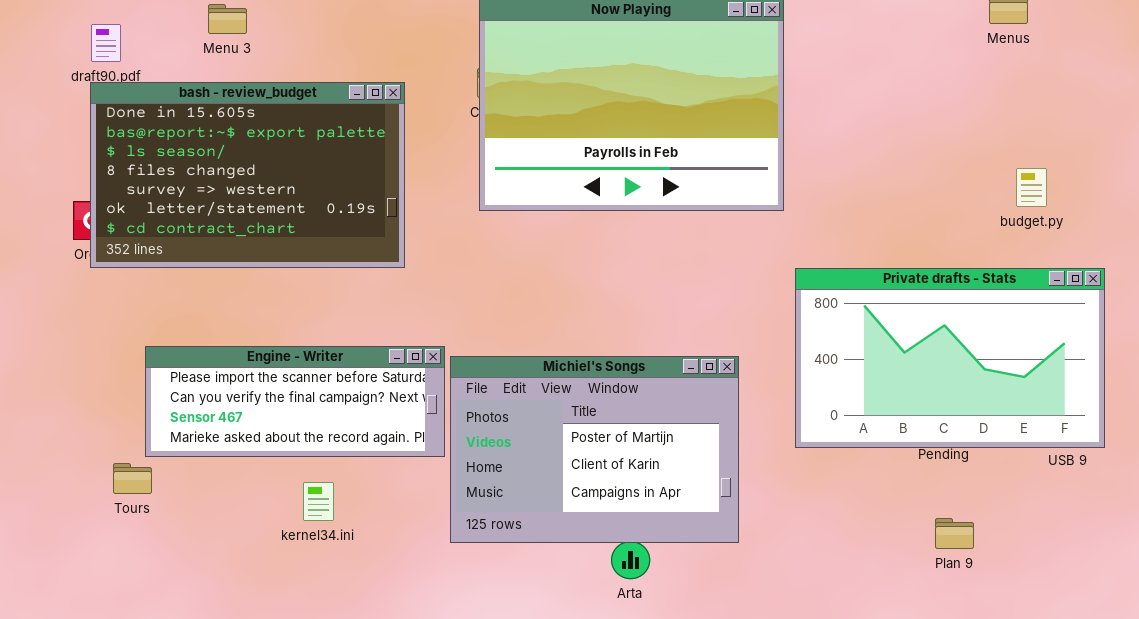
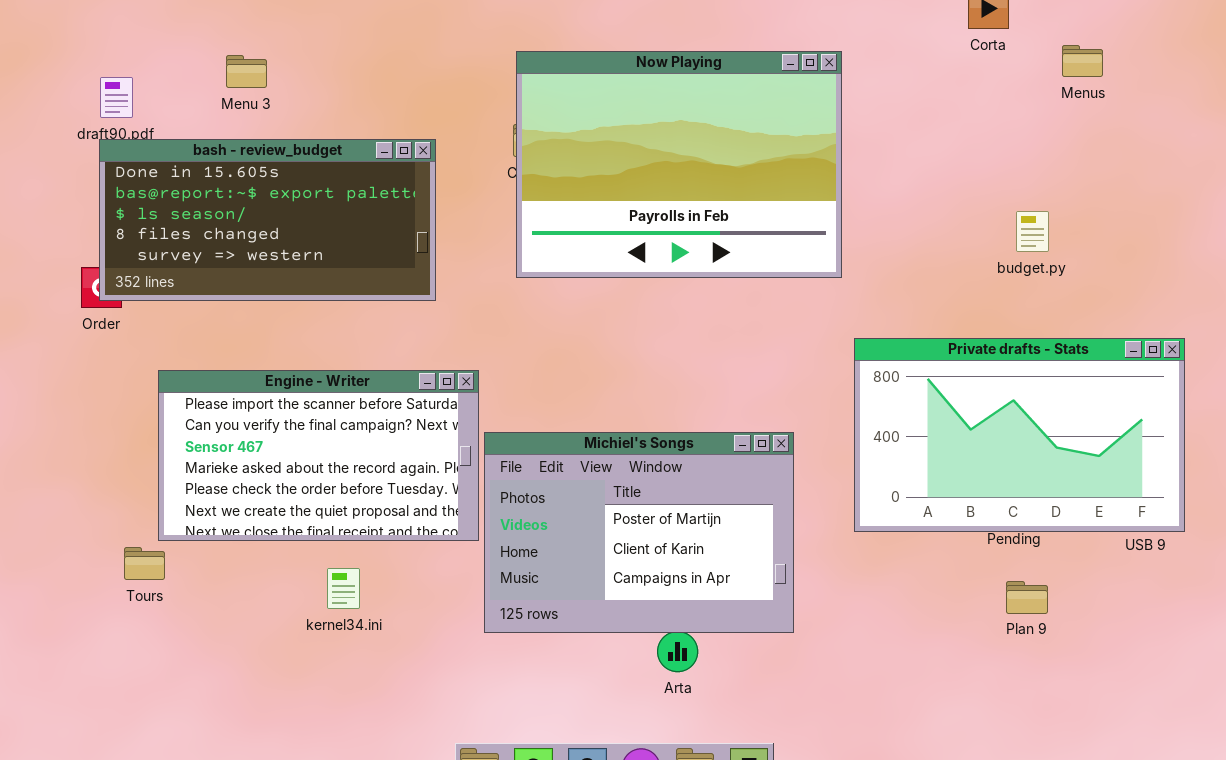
bash - review_budget: [90,82,405,268] -> [99,139,436,301], resized
budget.py: [1016,168,1047,207] -> [1016,211,1049,252], moved
Engine - Writer: [145,346,445,457] -> [158,370,479,541], resized
Plan 9: [935,518,974,549] -> [1006,581,1048,614], moved

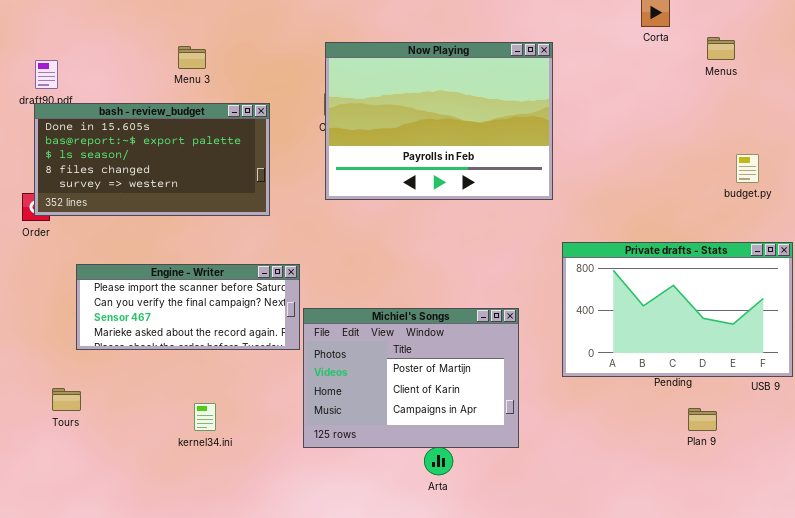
Menu 3: [226,55,267,88] -> [178,46,206,69], moved
budget.py: [1016,211,1049,252] -> [736,154,759,183], moved
Engine - Writer: [158,370,479,541] -> [76,264,300,350], resized
Plan 9: [1006,581,1048,614] -> [688,408,717,431], moved

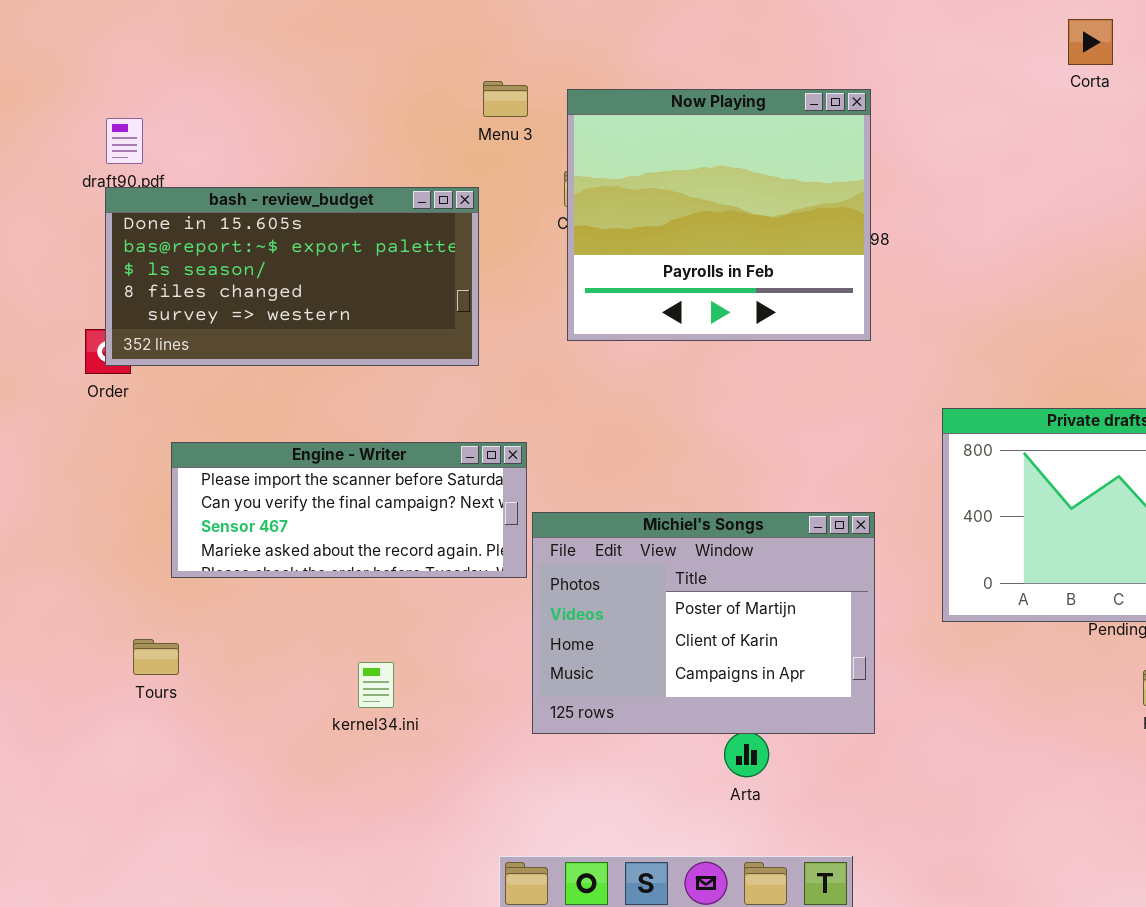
Now Playing: [325,42,553,200] -> [567,89,871,341], resized
Menu 3: [178,46,206,69] -> [483,81,528,117], moved

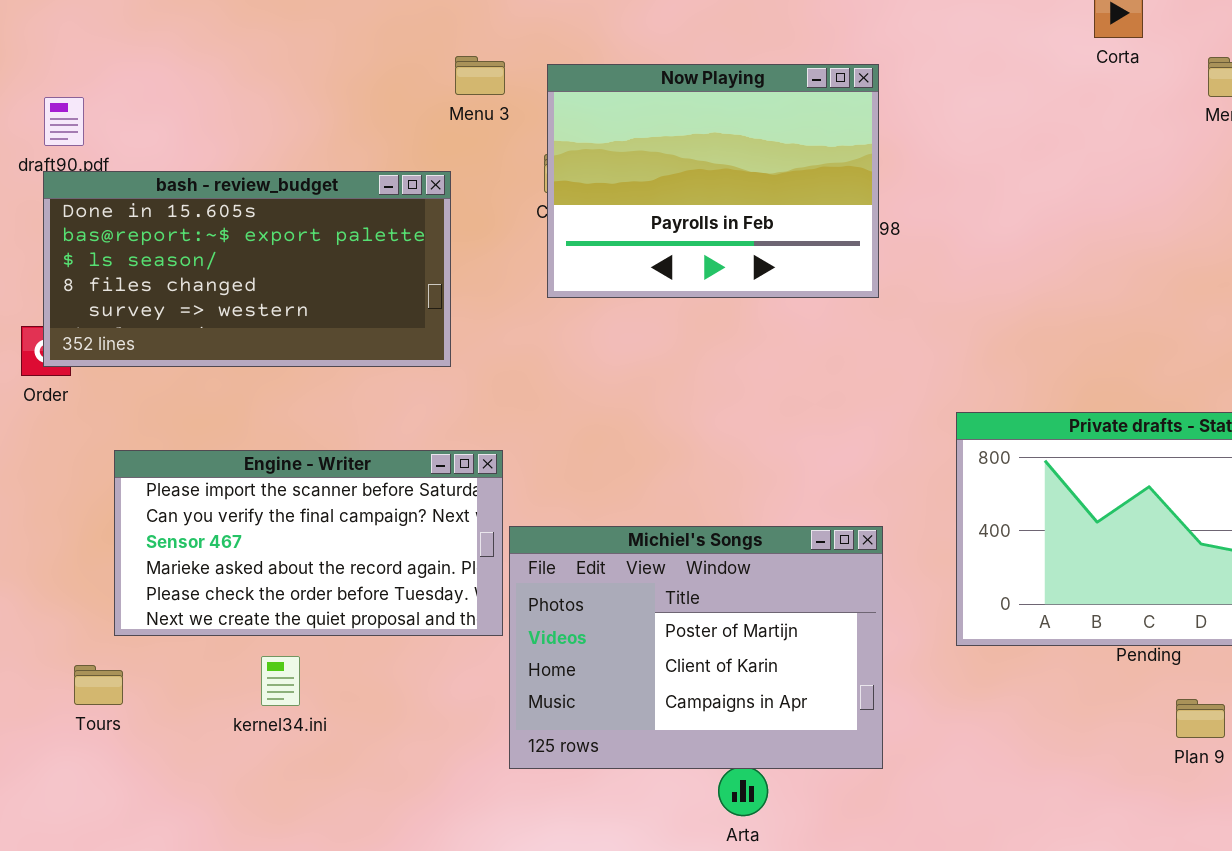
Now Playing: [567,89,871,341] -> [547,64,879,298], resized
Engine - Writer: [171,442,527,578] -> [114,450,503,636], resized
kernel34.ini: [358,662,394,708] -> [261,656,300,706], moved

